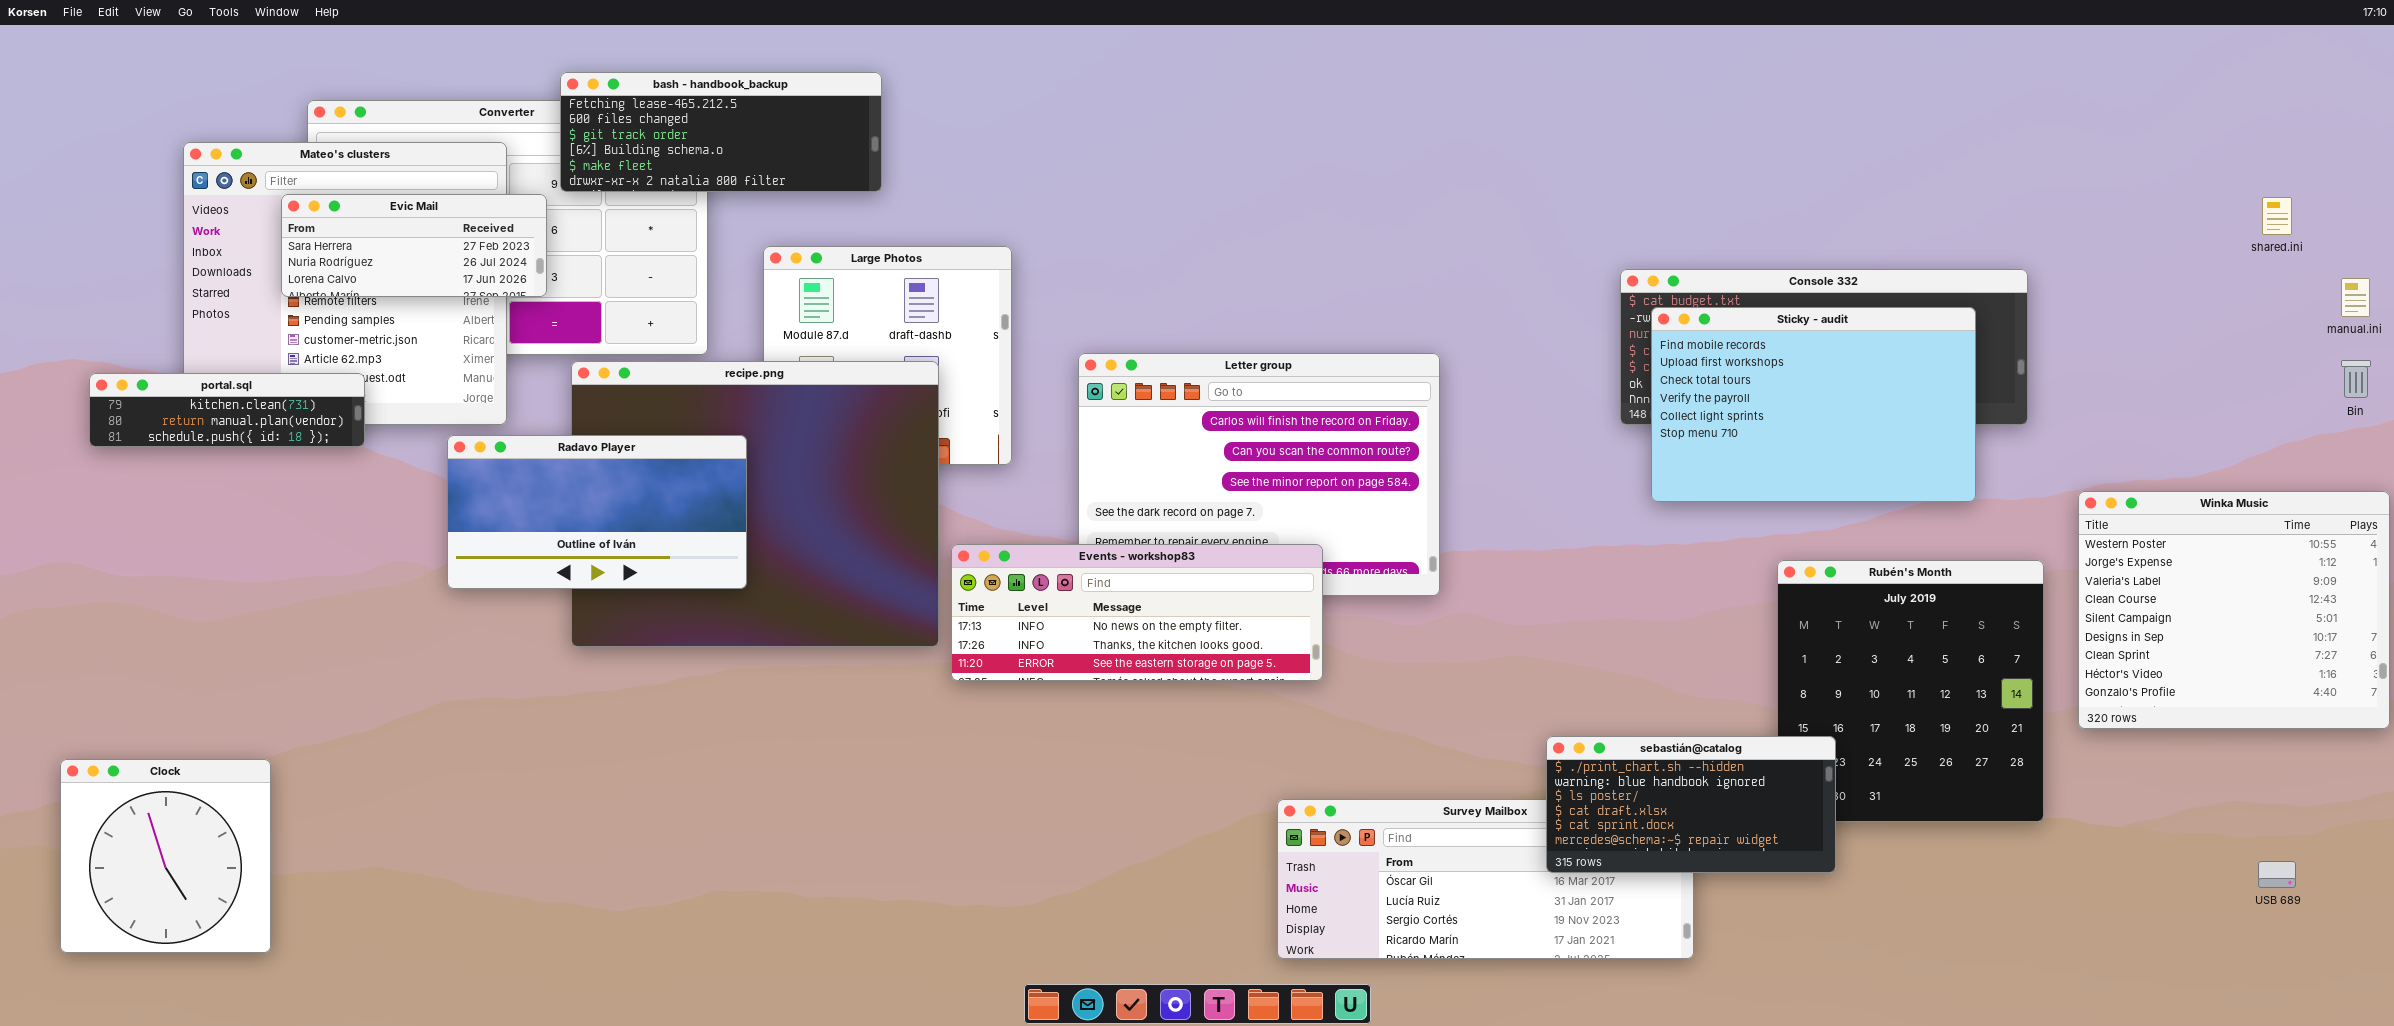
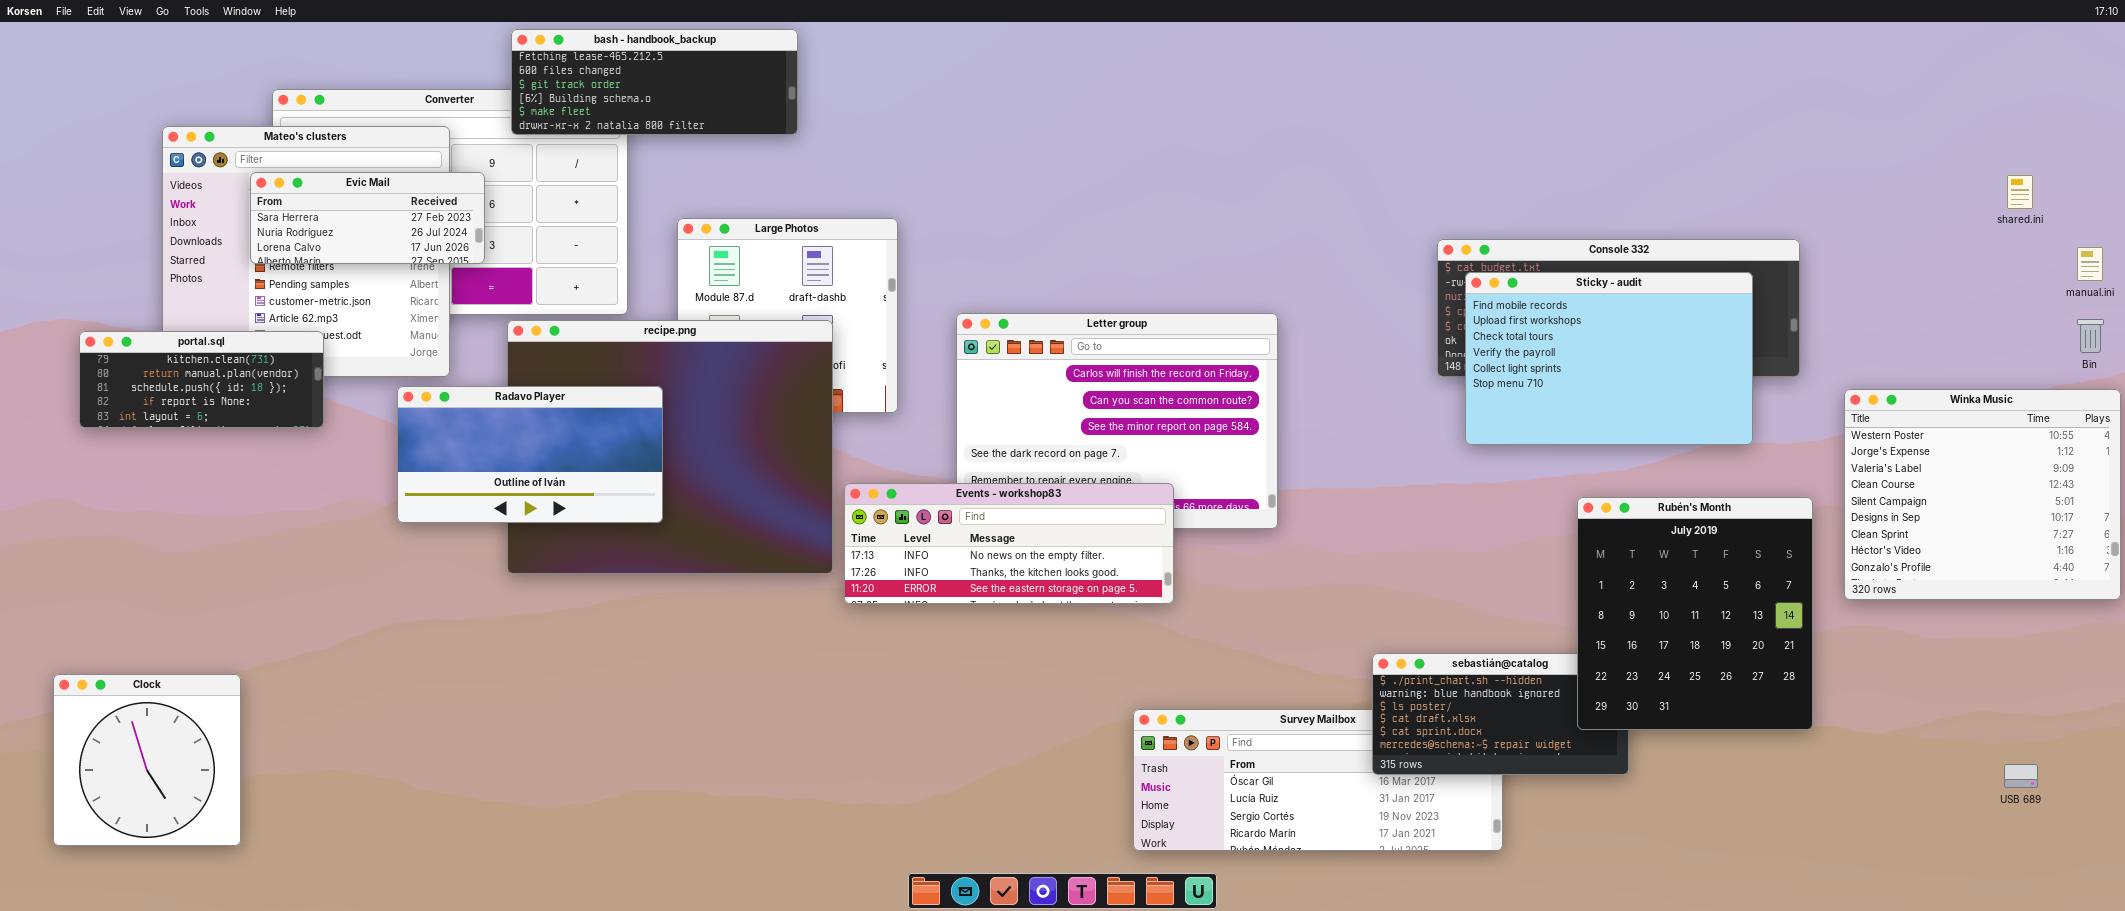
bash - handbook_backup: [560,72,882,192] -> [511,29,798,135], moved
portal.sql: [89,373,365,447] -> [79,331,324,428], resized
Winka Music: [2078,491,2390,729] -> [1844,389,2121,600], moved
Rubén's Month: [1777,560,2044,822] -> [1577,497,1813,730], raised

